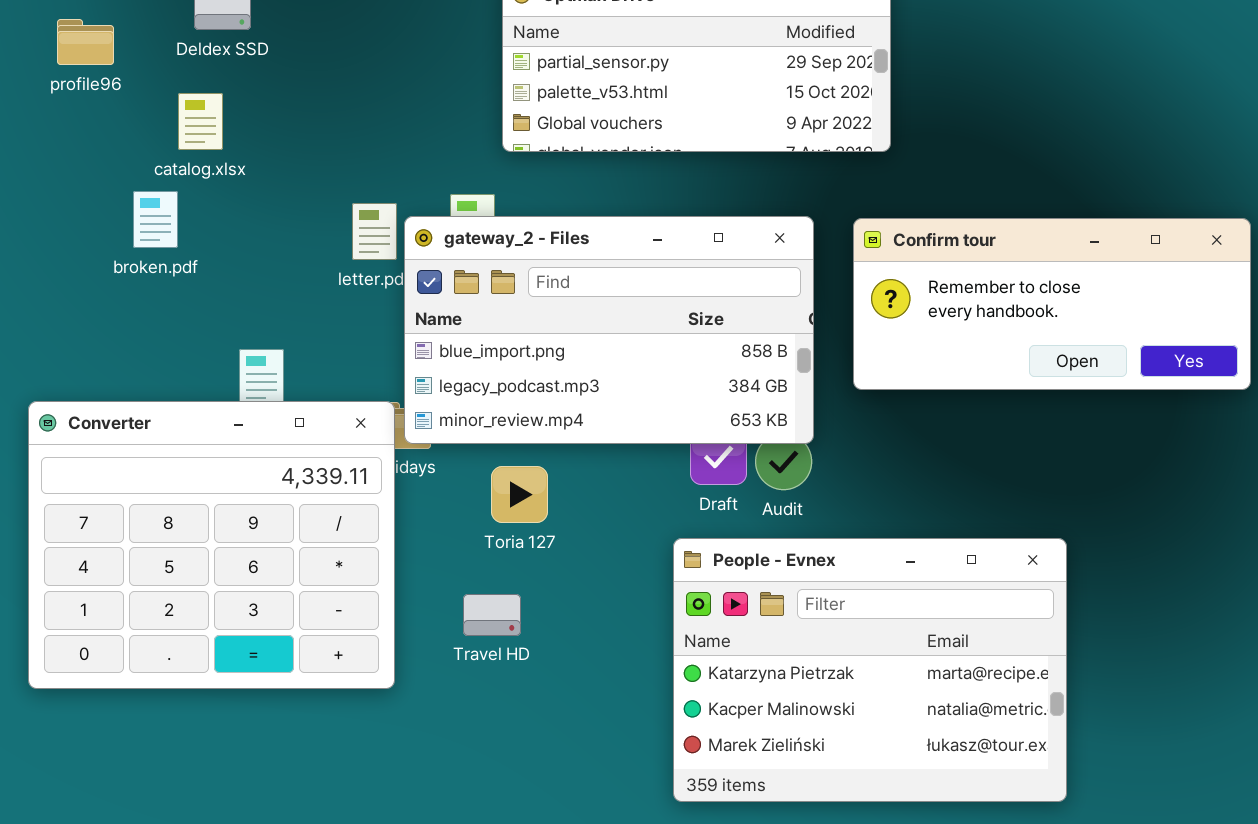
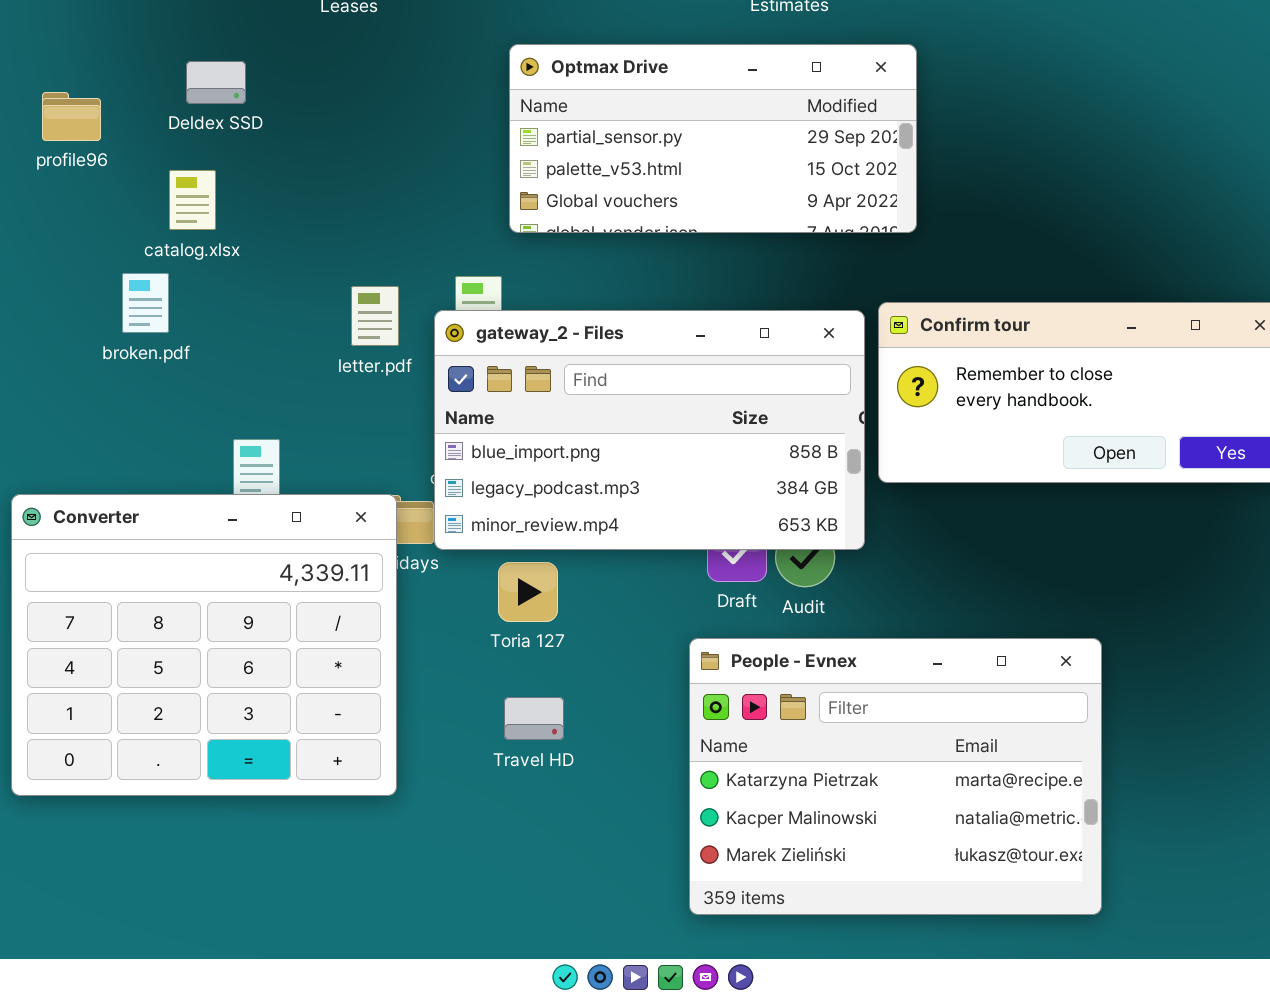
gateway_2 - Files: [404,216,814,444] -> [434,310,865,550], moved
Travel HD: [463,594,521,636] -> [504,697,564,740], moved

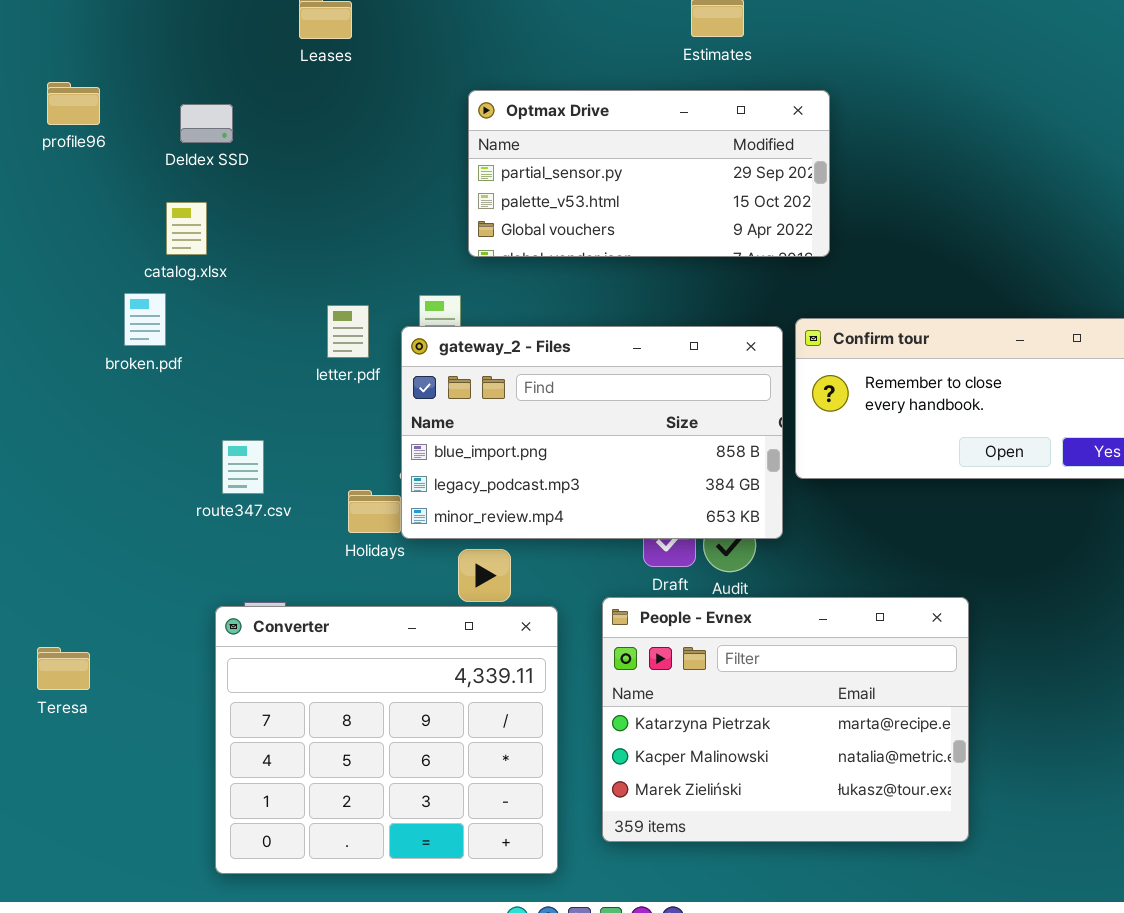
profile96: [42,92,101,141] -> [47,82,100,125], moved
Converter: [11,494,397,796] -> [215,606,558,874], moved
People - Evnex: [689,638,1102,915] -> [602,597,969,842], moved

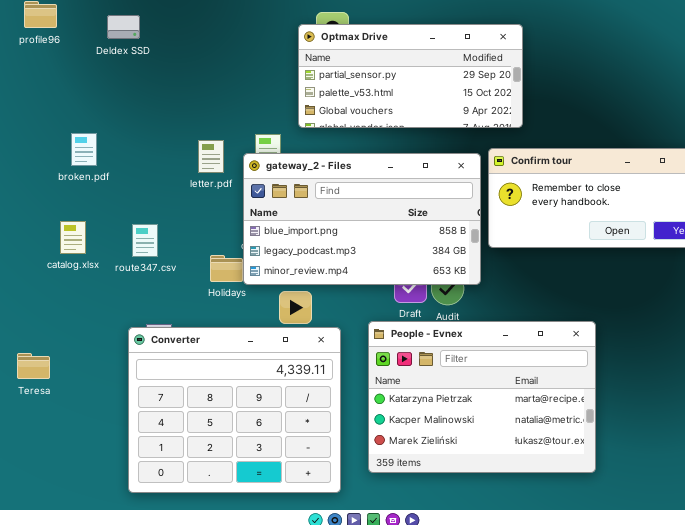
Optmax Drive: [468,90,830,257] -> [298,24,523,128], moved
catalog.xlsx: [166,202,207,255] -> [60,221,86,254], moved

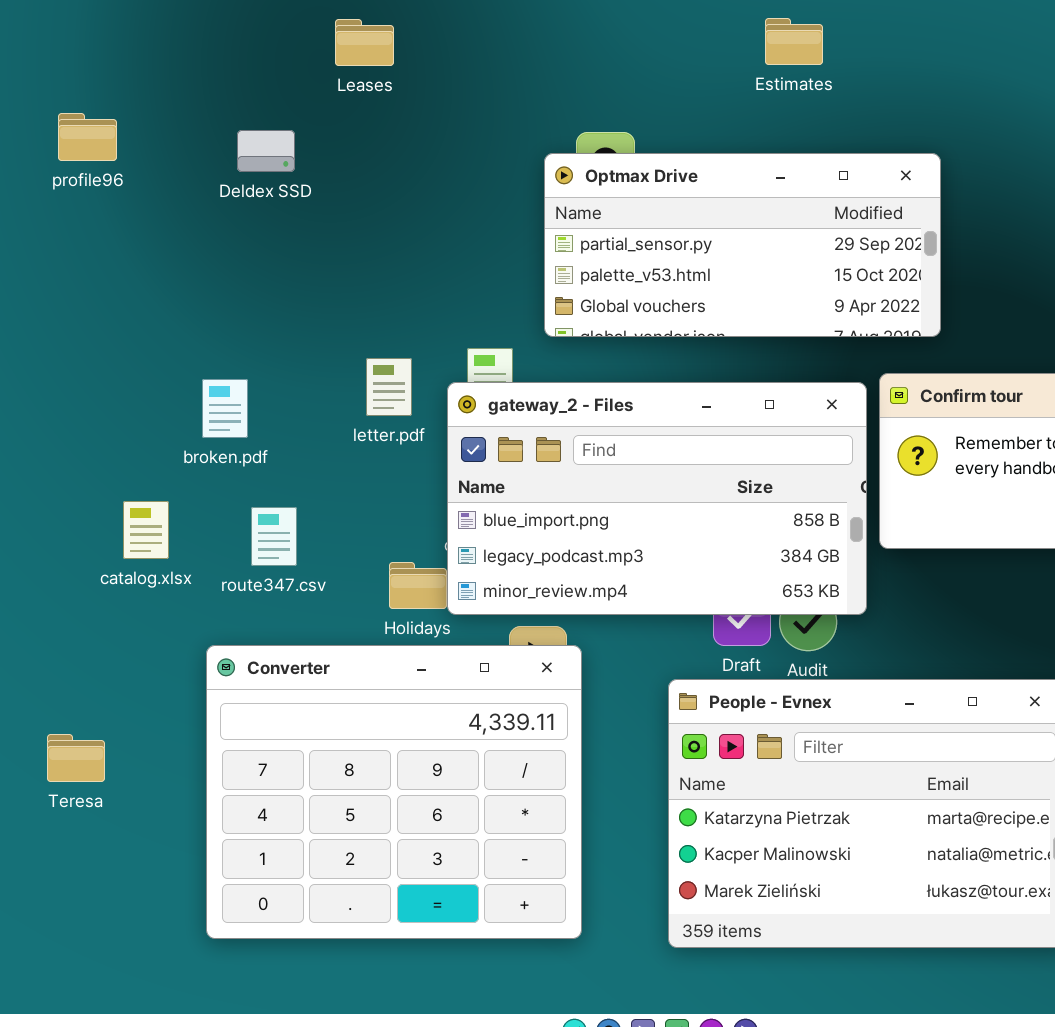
Deldex SSD: [107,15,140,39] -> [237,130,295,172], moved
broken.pdf: [71,133,97,166] -> [202,379,248,438], moved
Converter: [128,327,341,493] -> [206,645,582,939], moved

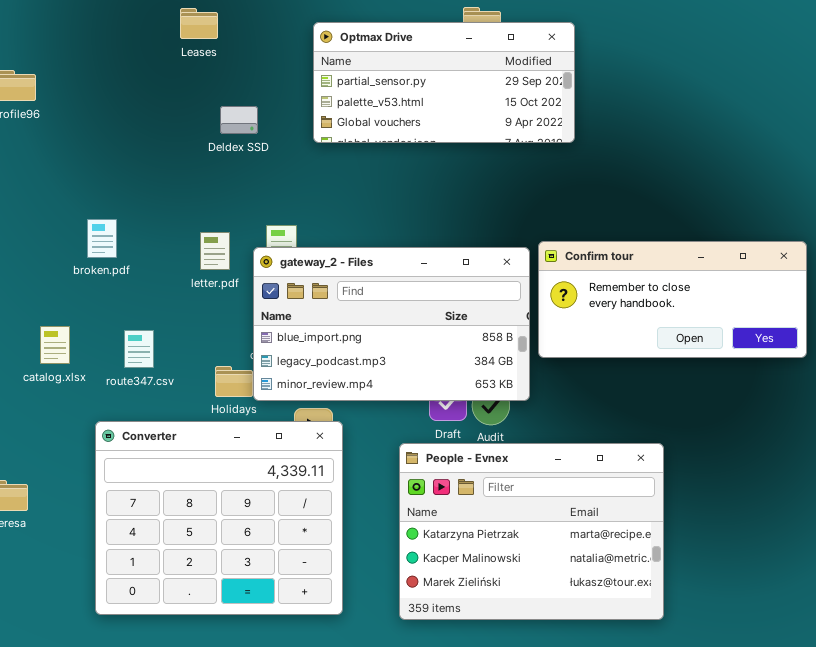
Deldex SSD: [237,130,295,172] -> [220,106,258,134], moved
Optmax Drive: [544,153,941,337] -> [313,22,575,143], moved
broken.pdf: [202,379,248,438] -> [87,219,117,258], moved

